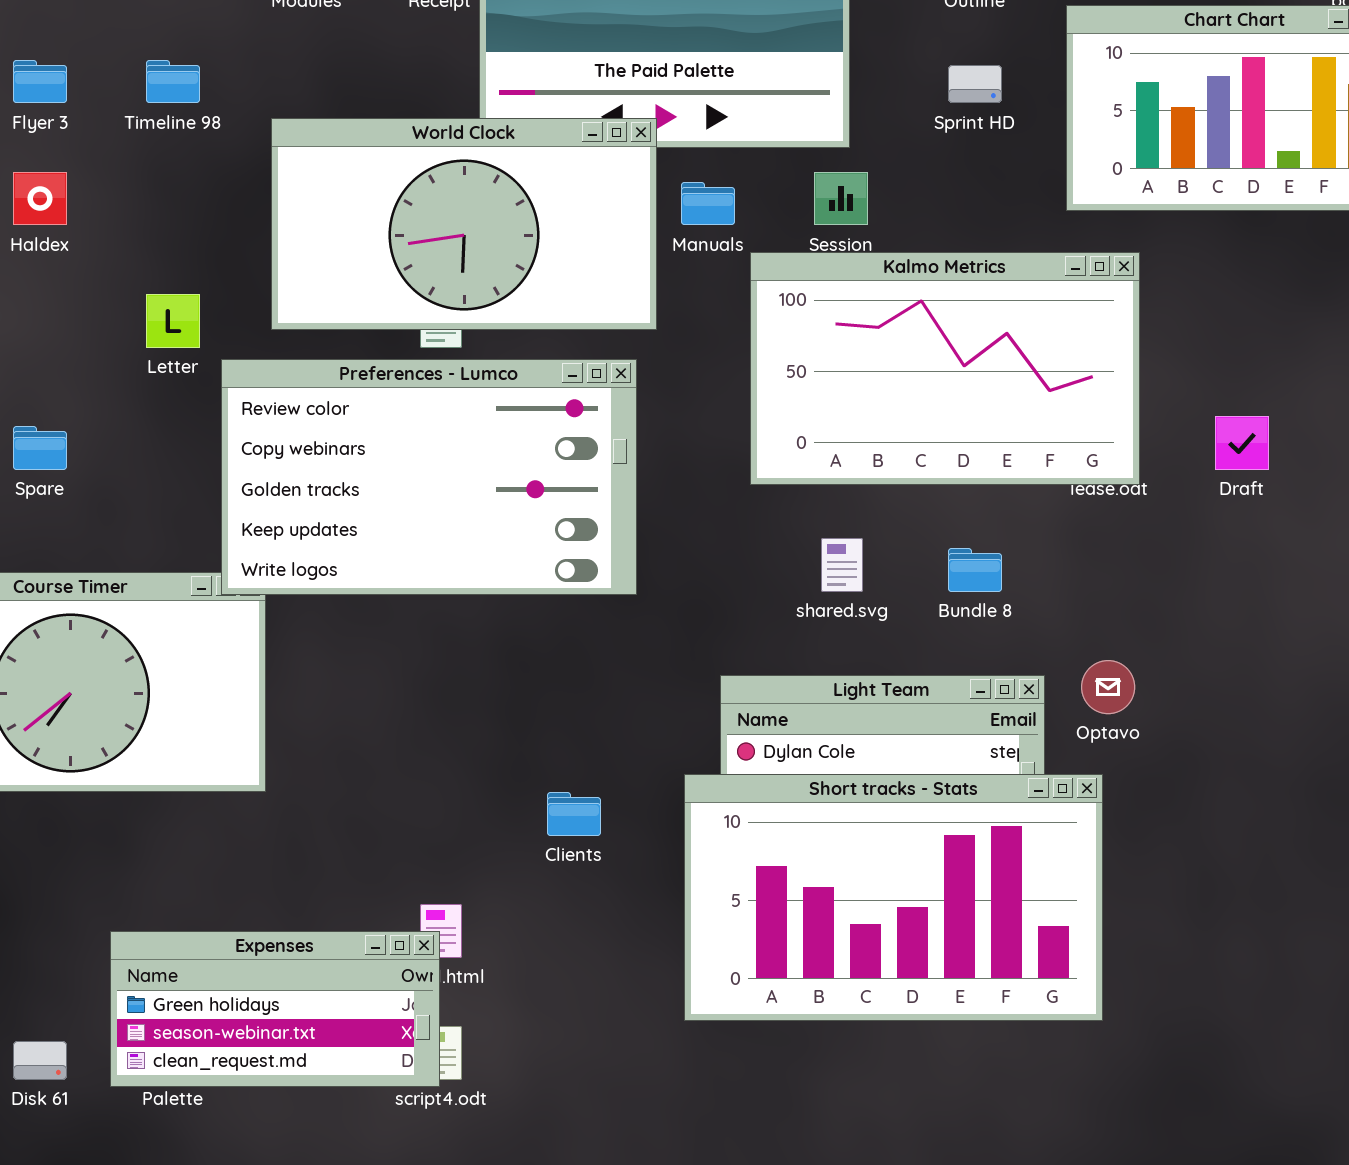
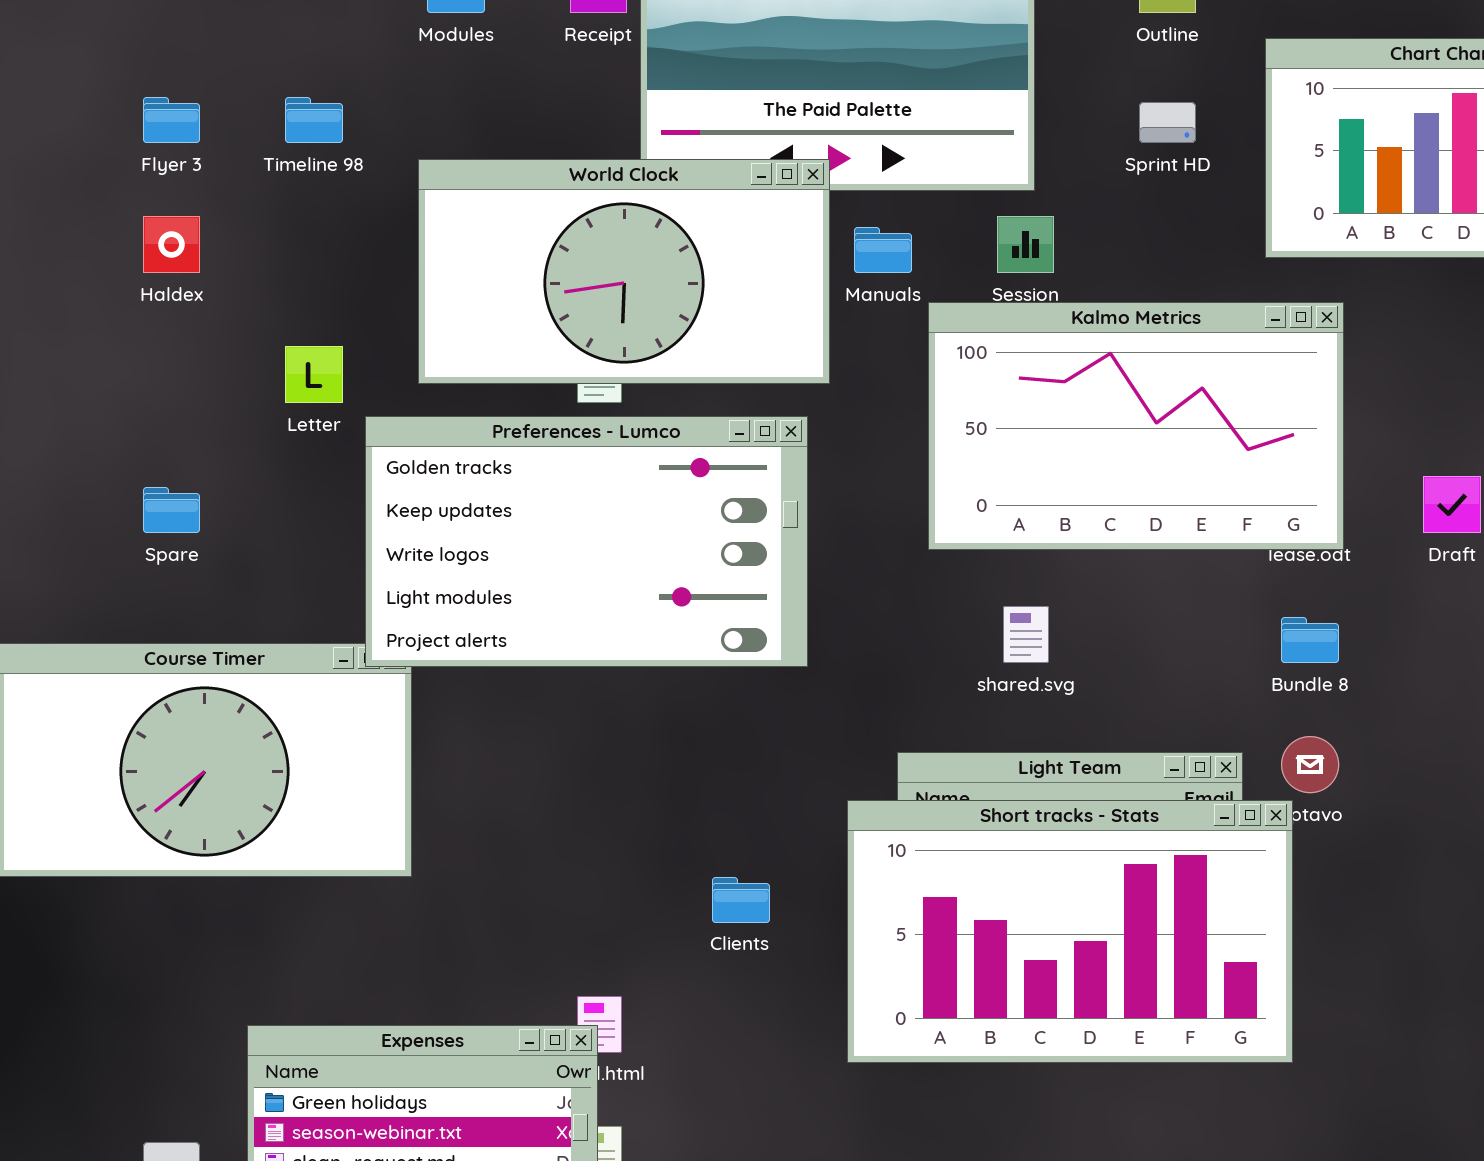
Preferences - Lumco: [221,359,637,595] -> [365,416,808,667], scrolled down 2 rows
Bundle 8: [948,548,1002,592] -> [1281,617,1339,663], moved
Short tracks - Stats: [684,774,1103,1021] -> [847,800,1293,1063], moved

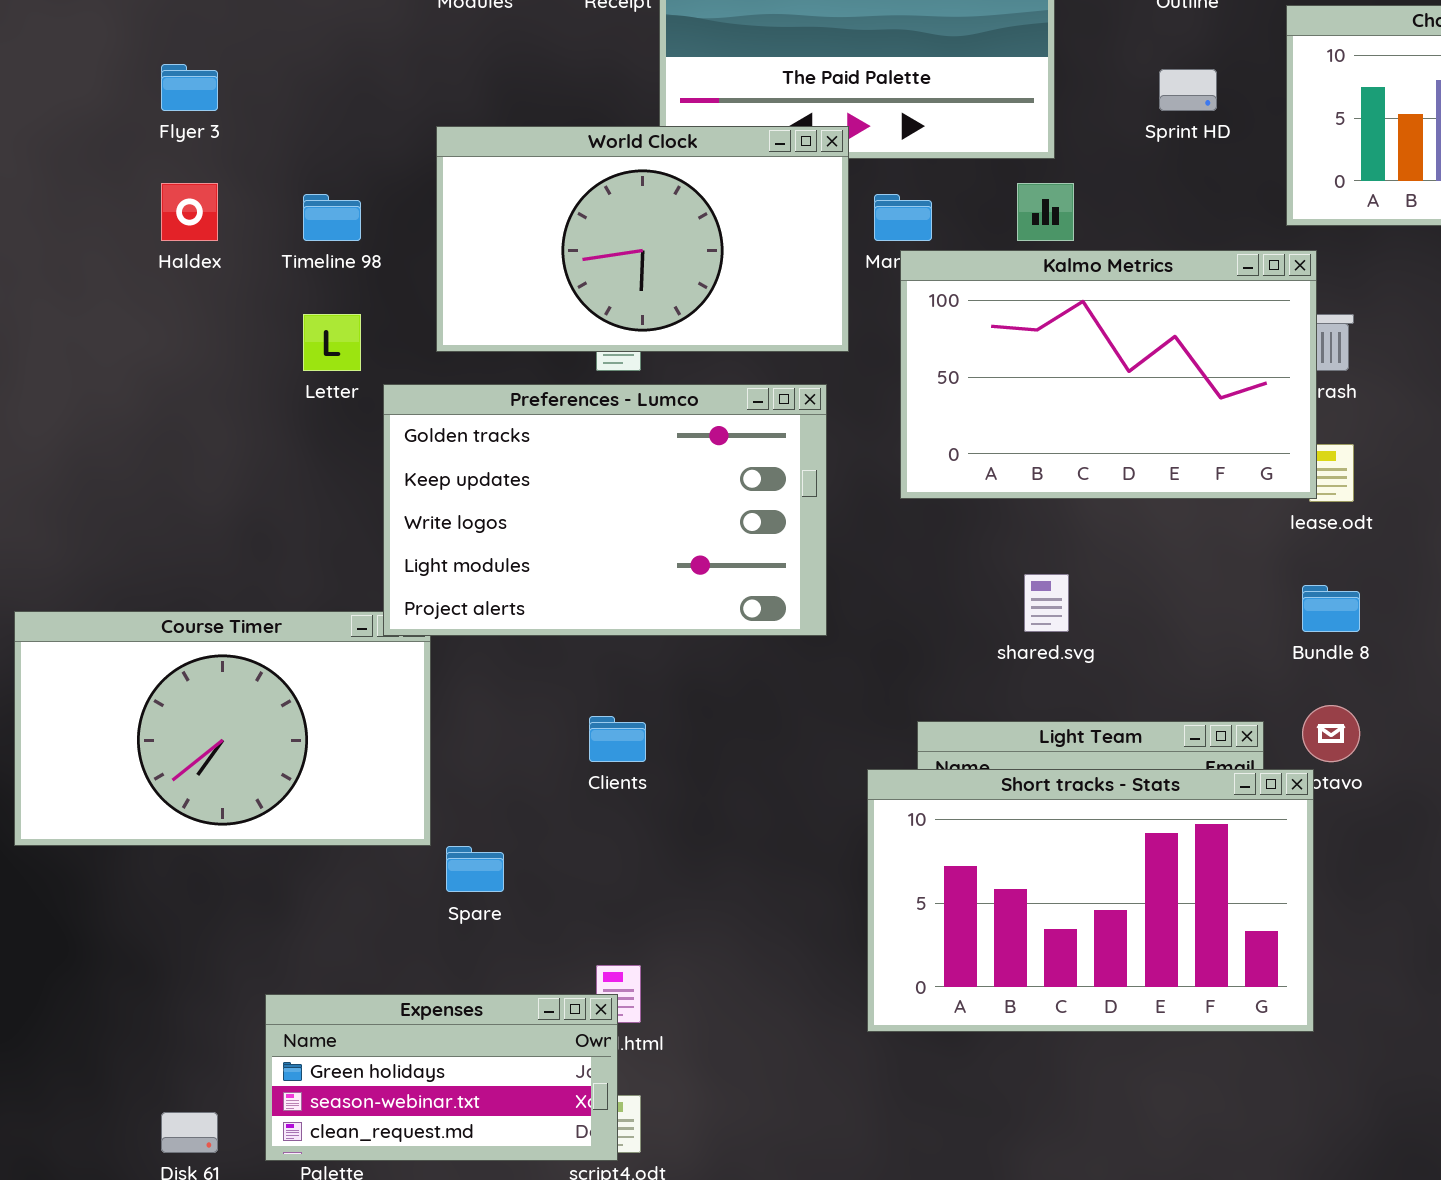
Timeline 98: [285,97,343,143] -> [303,194,361,241], moved
Kalmo Metrics: [928,302,1344,550] -> [900,250,1317,499], moved
Spare: [143,487,200,533] -> [446,846,504,892], moved
Clients: [712,877,770,923] -> [589,716,646,762], moved

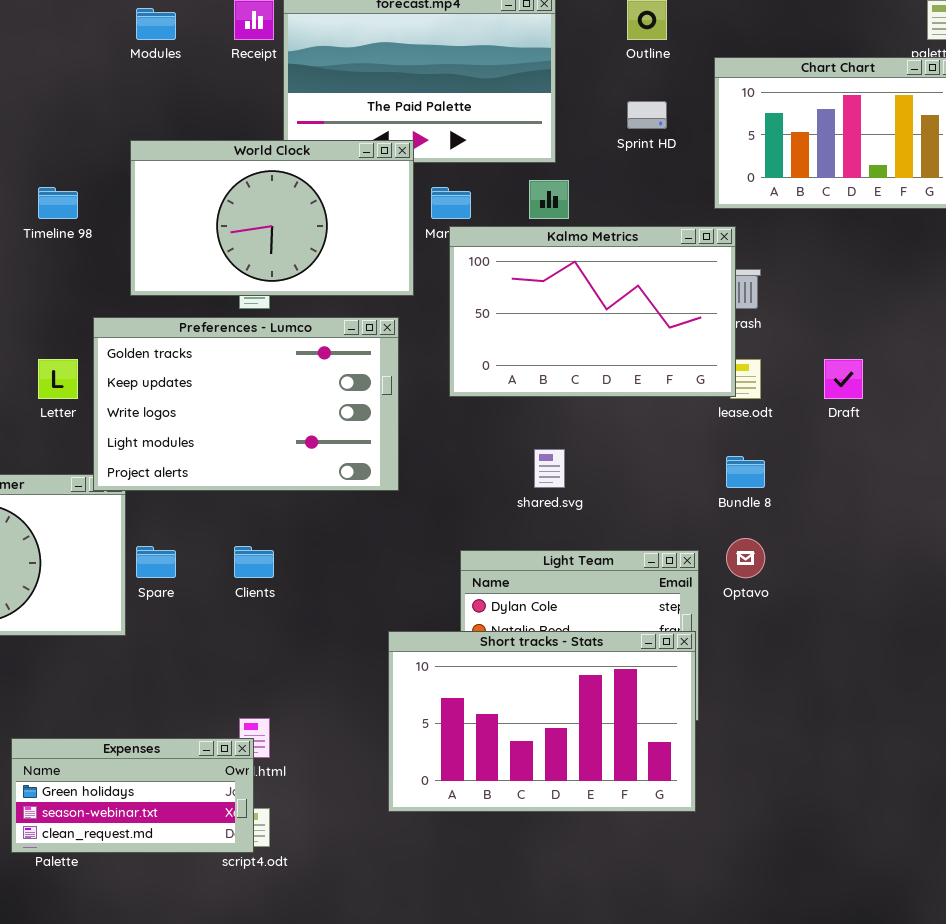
Letter: [303,314,361,371] -> [38,359,78,399], moved
Short tracks - Stats: [867,769,1314,1032] -> [388,631,696,812], moved
Spare: [446,846,504,892] -> [136,546,176,578], moved

